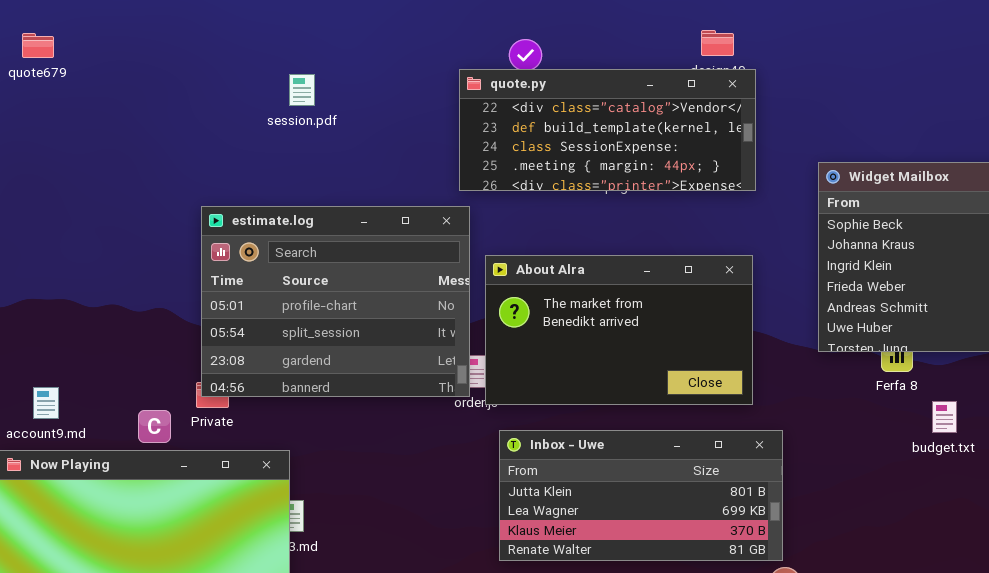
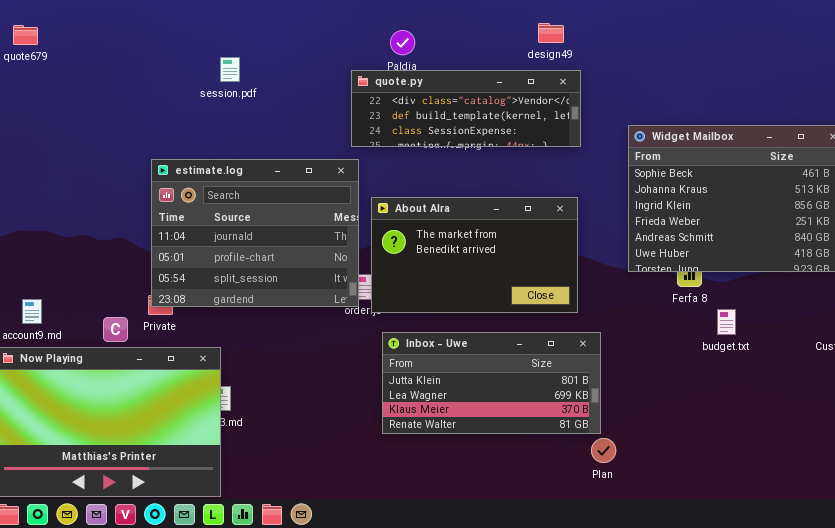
quote.py: [459,69,756,191] -> [351,70,581,147], resized
estimate.log: [201,206,470,397] -> [151,159,359,307], scrolled up 1 row

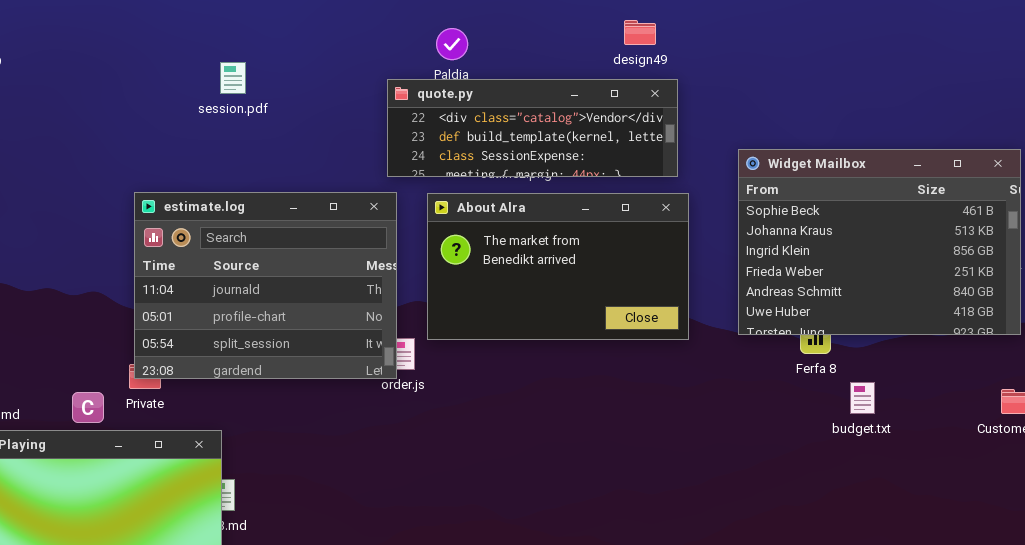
About Alra: [371,197,578,313] -> [427,193,689,340], moved
Inbox - Uwe: [382,332,601,434] -> none, closed

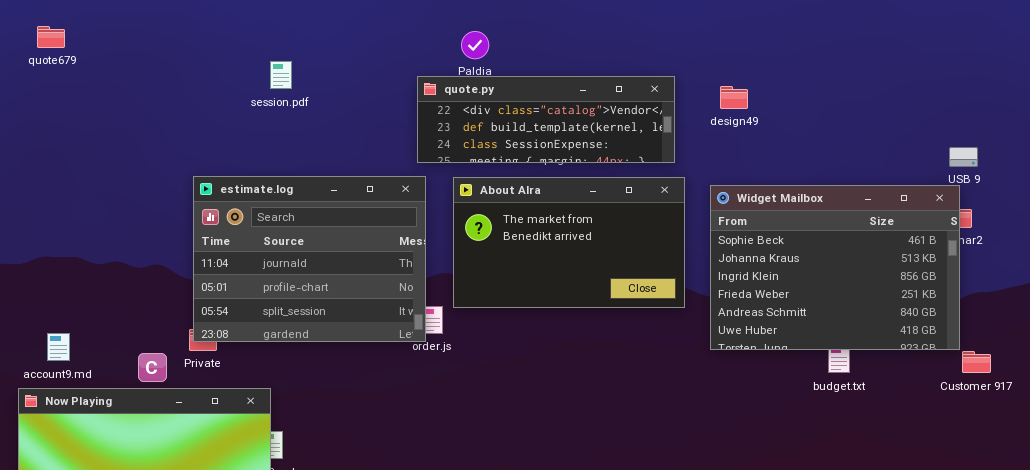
design49: [624,20,656,45] -> [720,86,748,109], moved
Widget Mailbox: [738,149,1021,335] -> [710,185,960,350], moved

